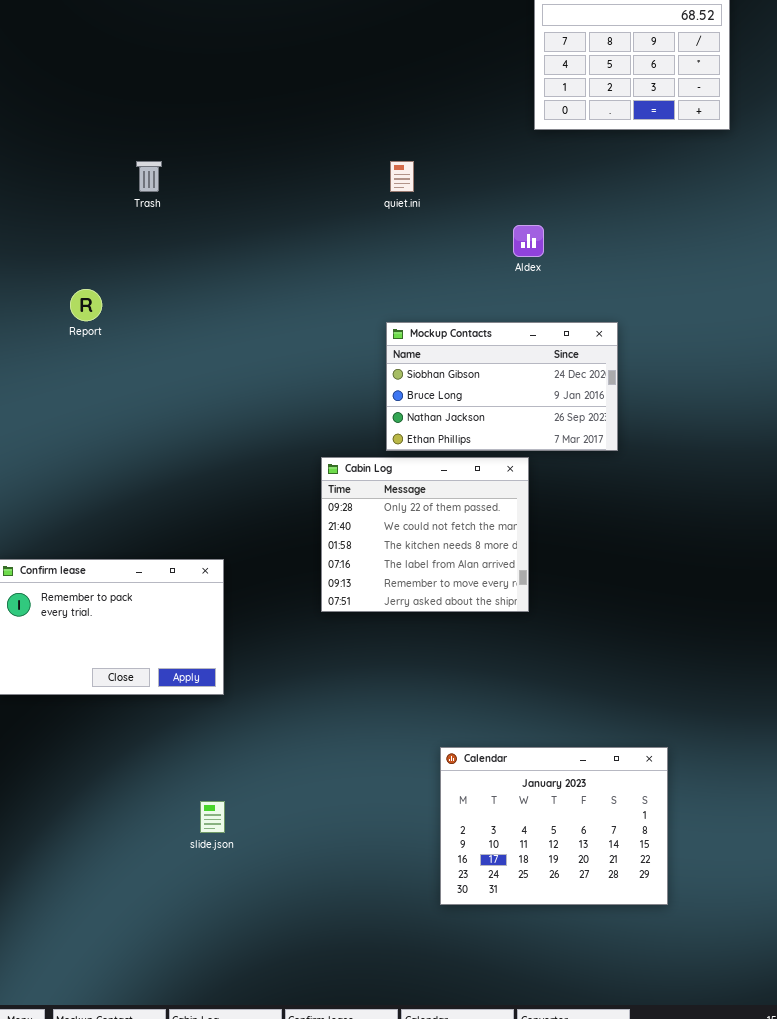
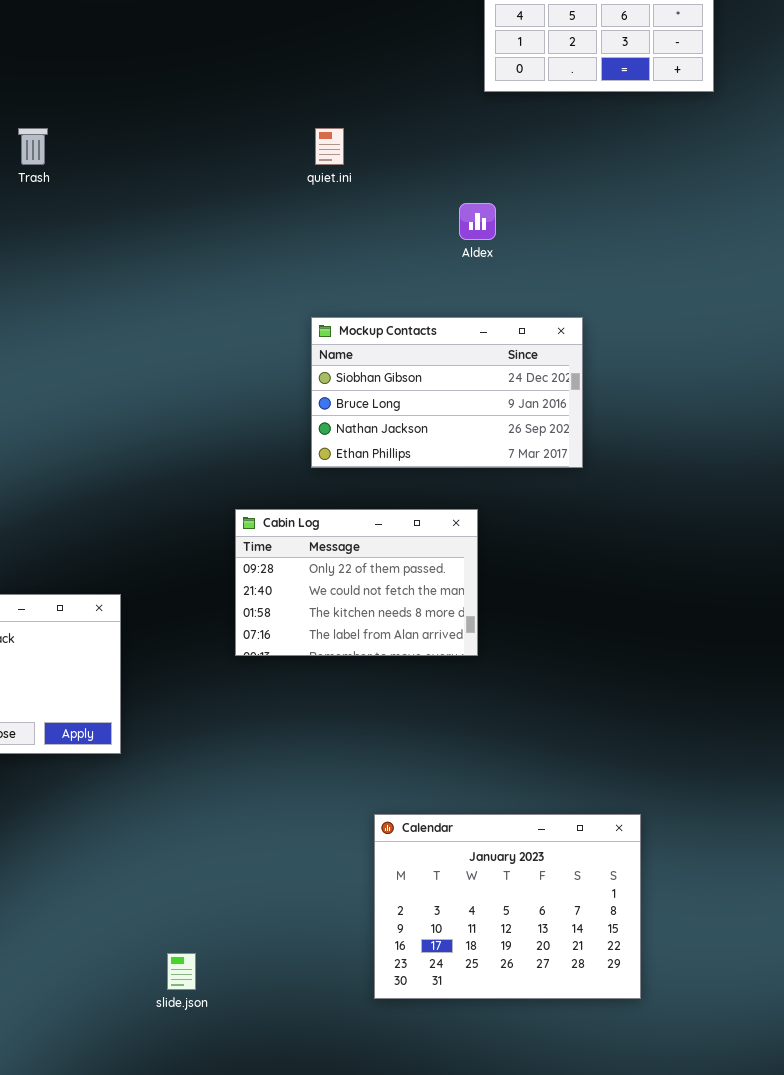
Cabin Log: [321,457,529,612] -> [235,509,478,656], resized
slide.json: [200,801,225,833] -> [167,953,196,990], moved

